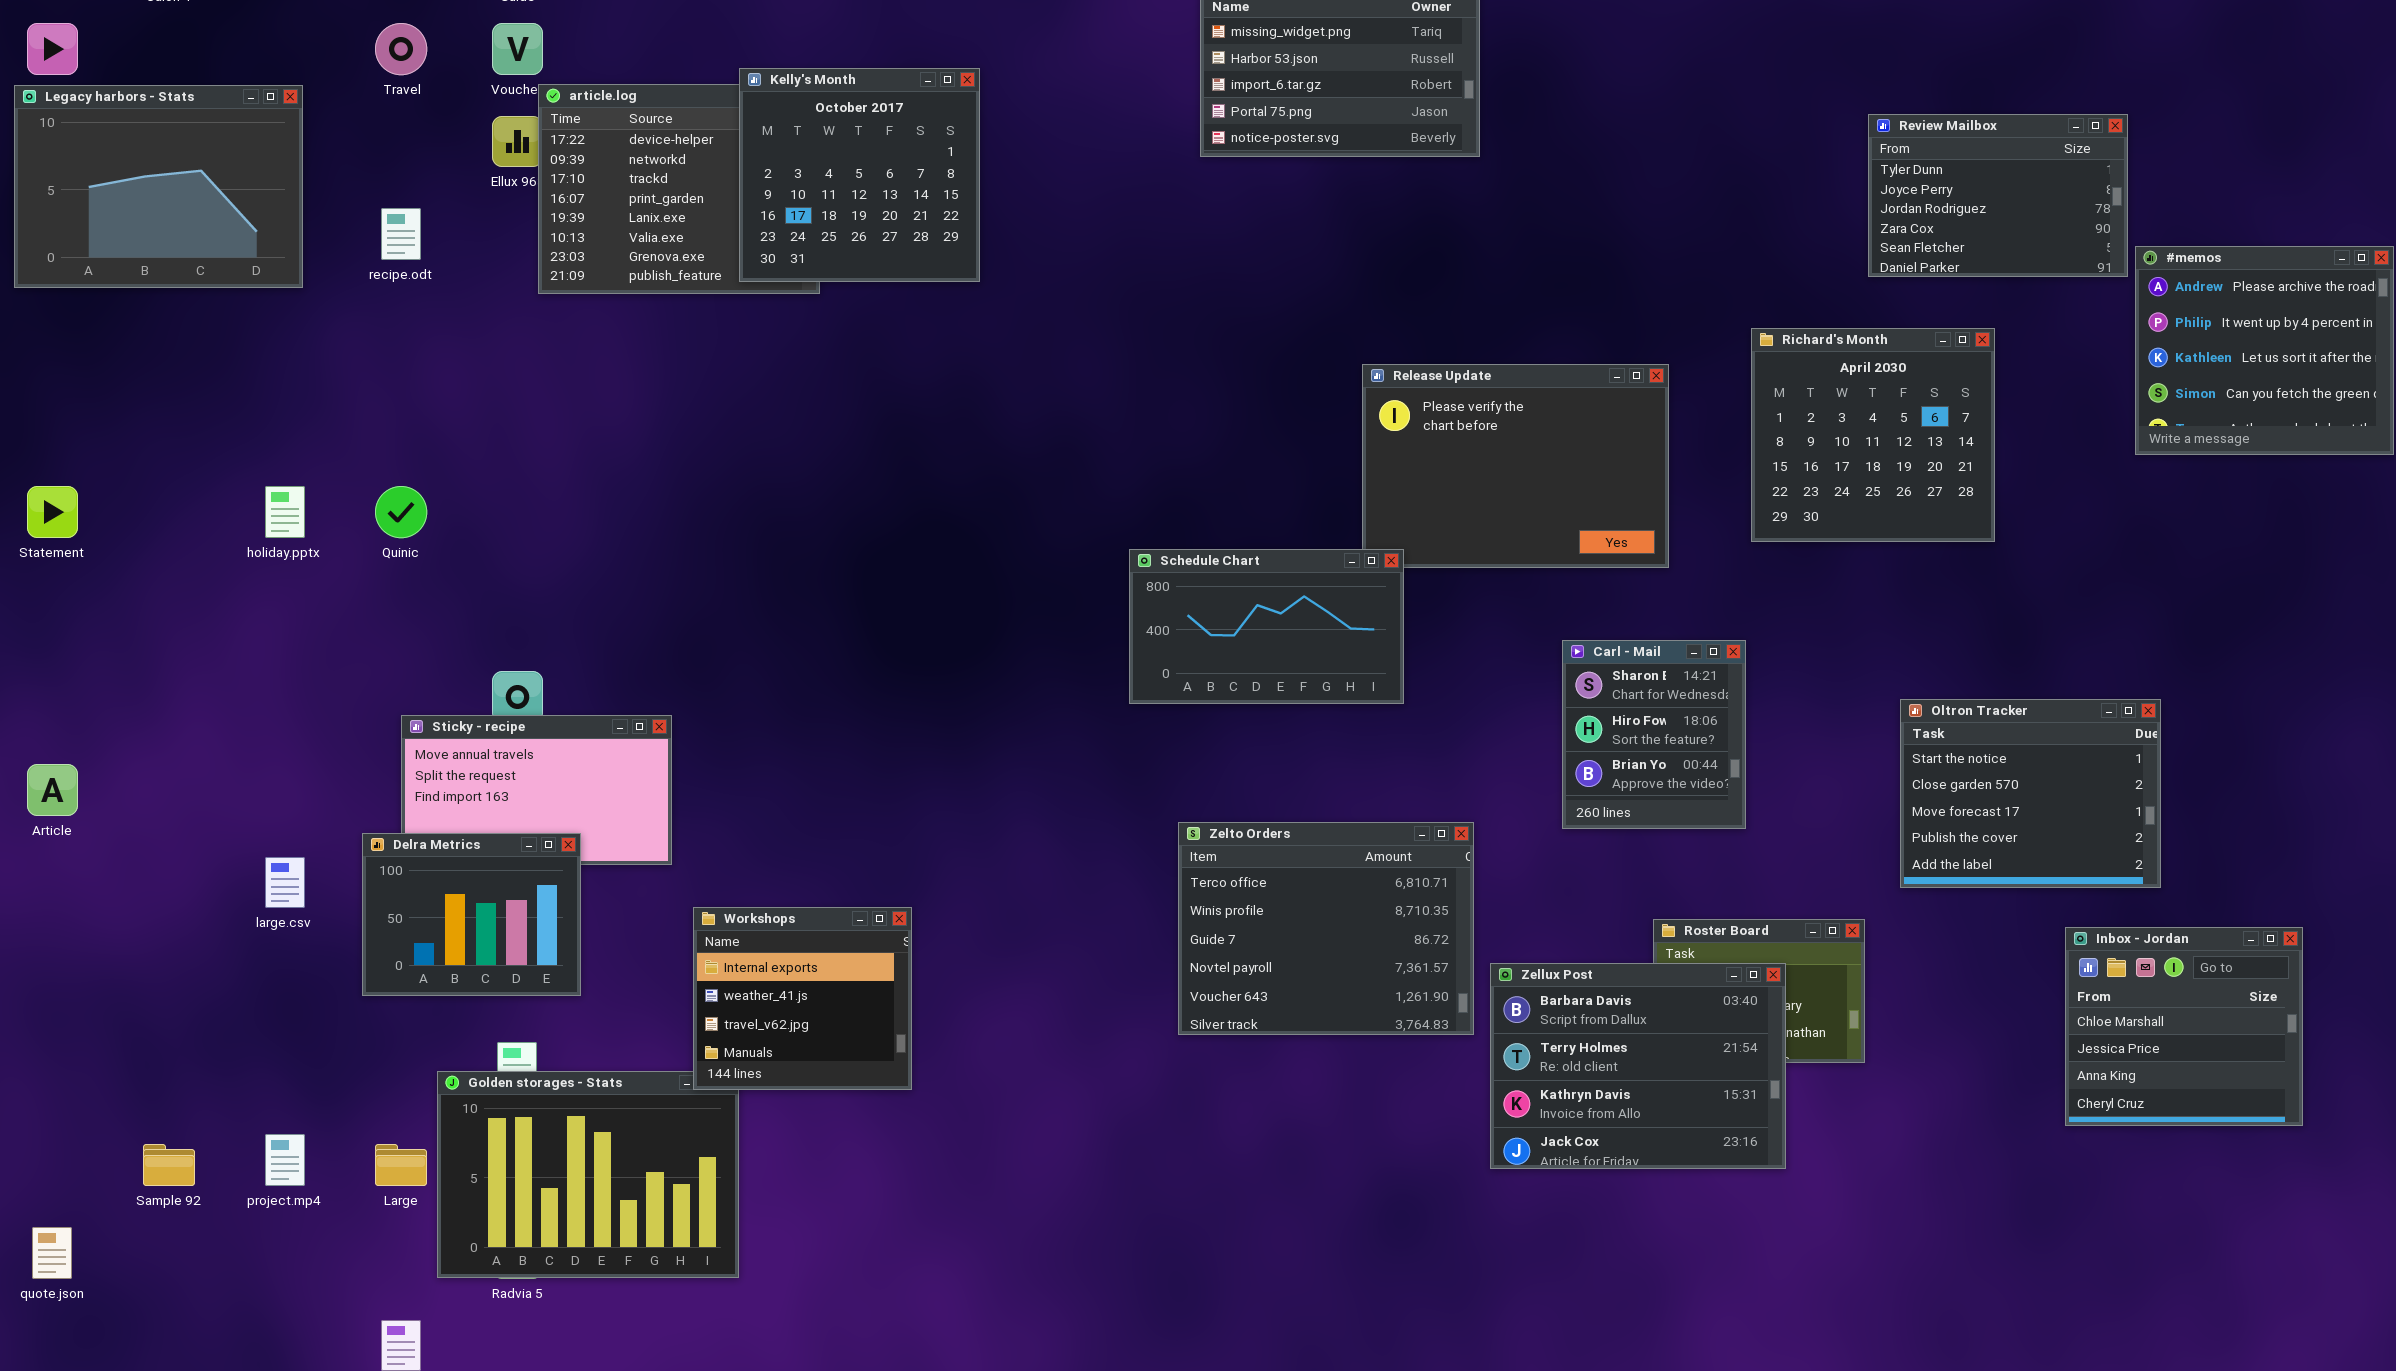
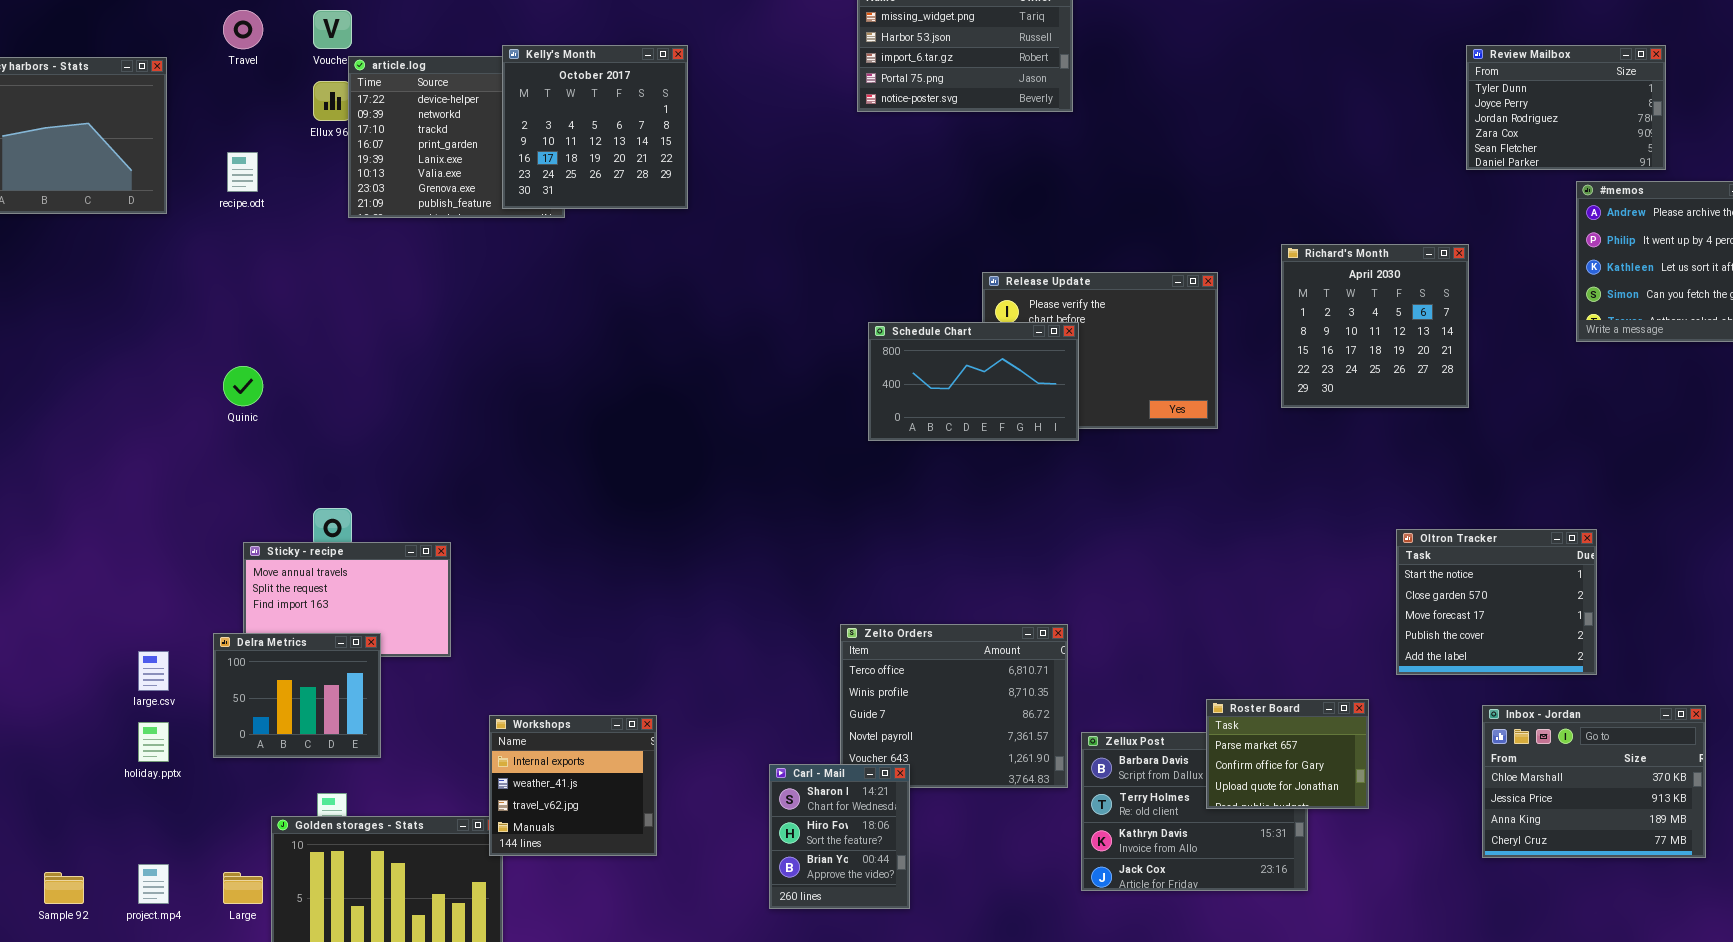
Review Mailbox: [1868,114,2128,277] -> [1466,45,1666,170], moved
holiday.pptx: [265,486,305,538] -> [138,722,169,762], moved
Schedule Chart: [1129,549,1404,704] -> [868,322,1079,441], moved
Carl - Mail: [1562,640,1746,829] -> [769,764,910,909], moved
Workshops: [693,907,912,1090] -> [489,715,657,856], moved
Roster Board: [1653,919,1865,1063] -> [1206,699,1369,809], raised
Inbox - Jordan: [2065,927,2303,1126] -> [1482,705,1706,858], resized

